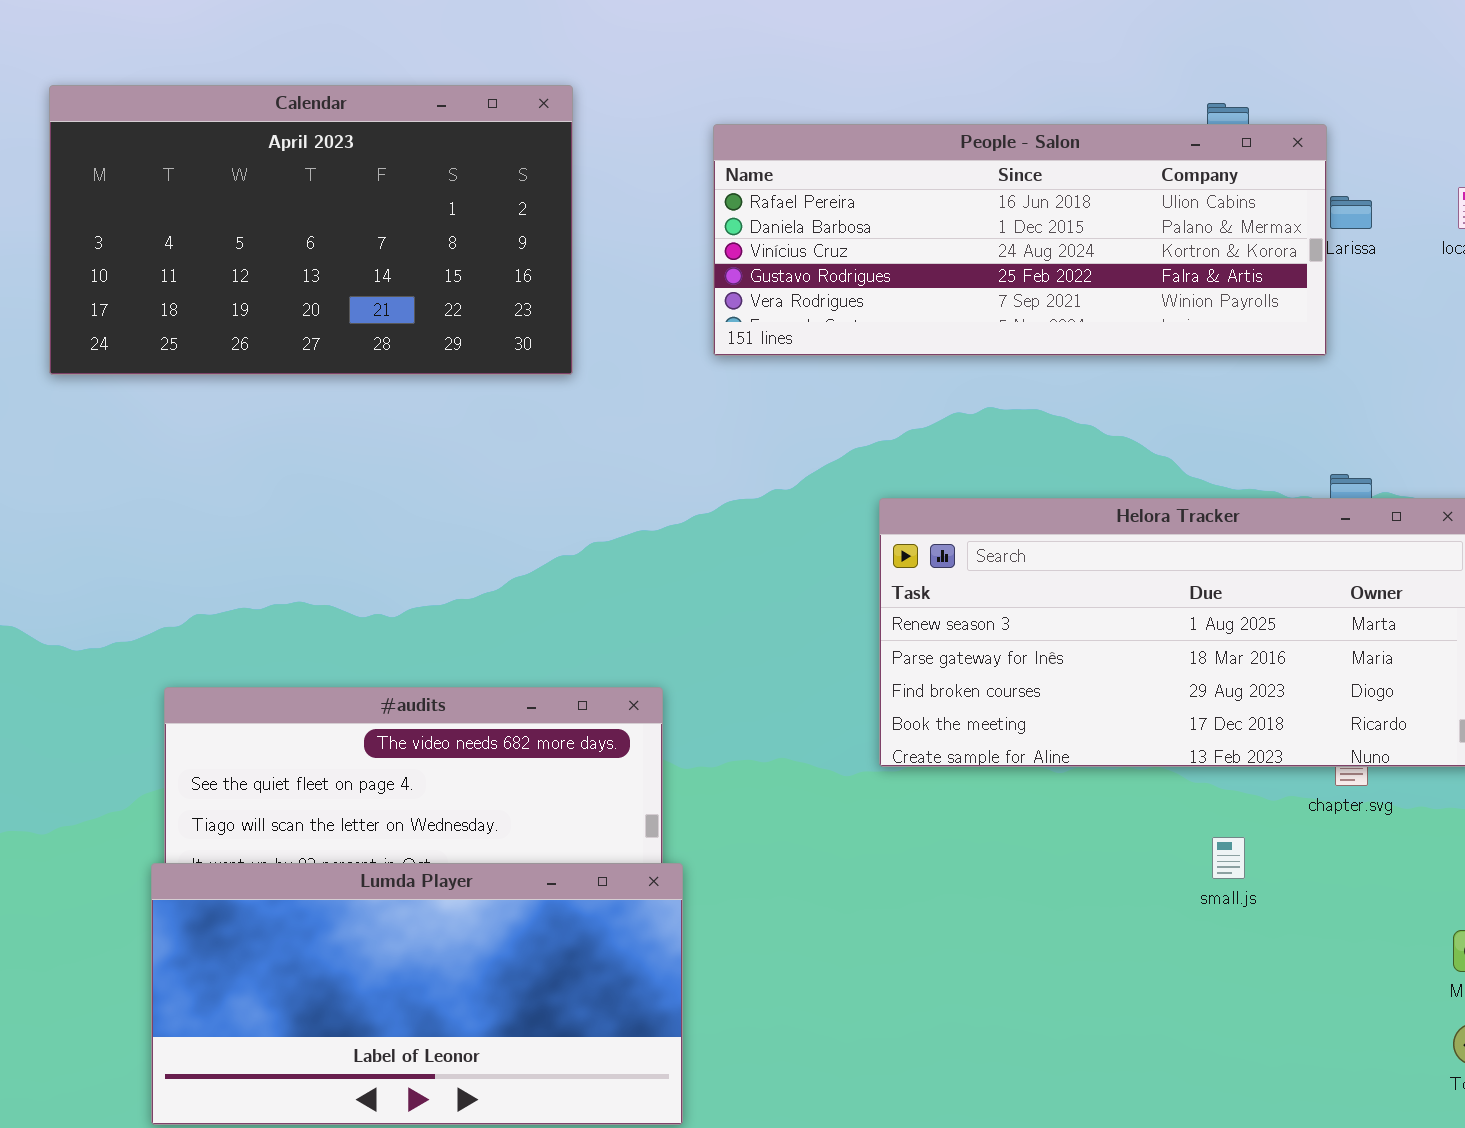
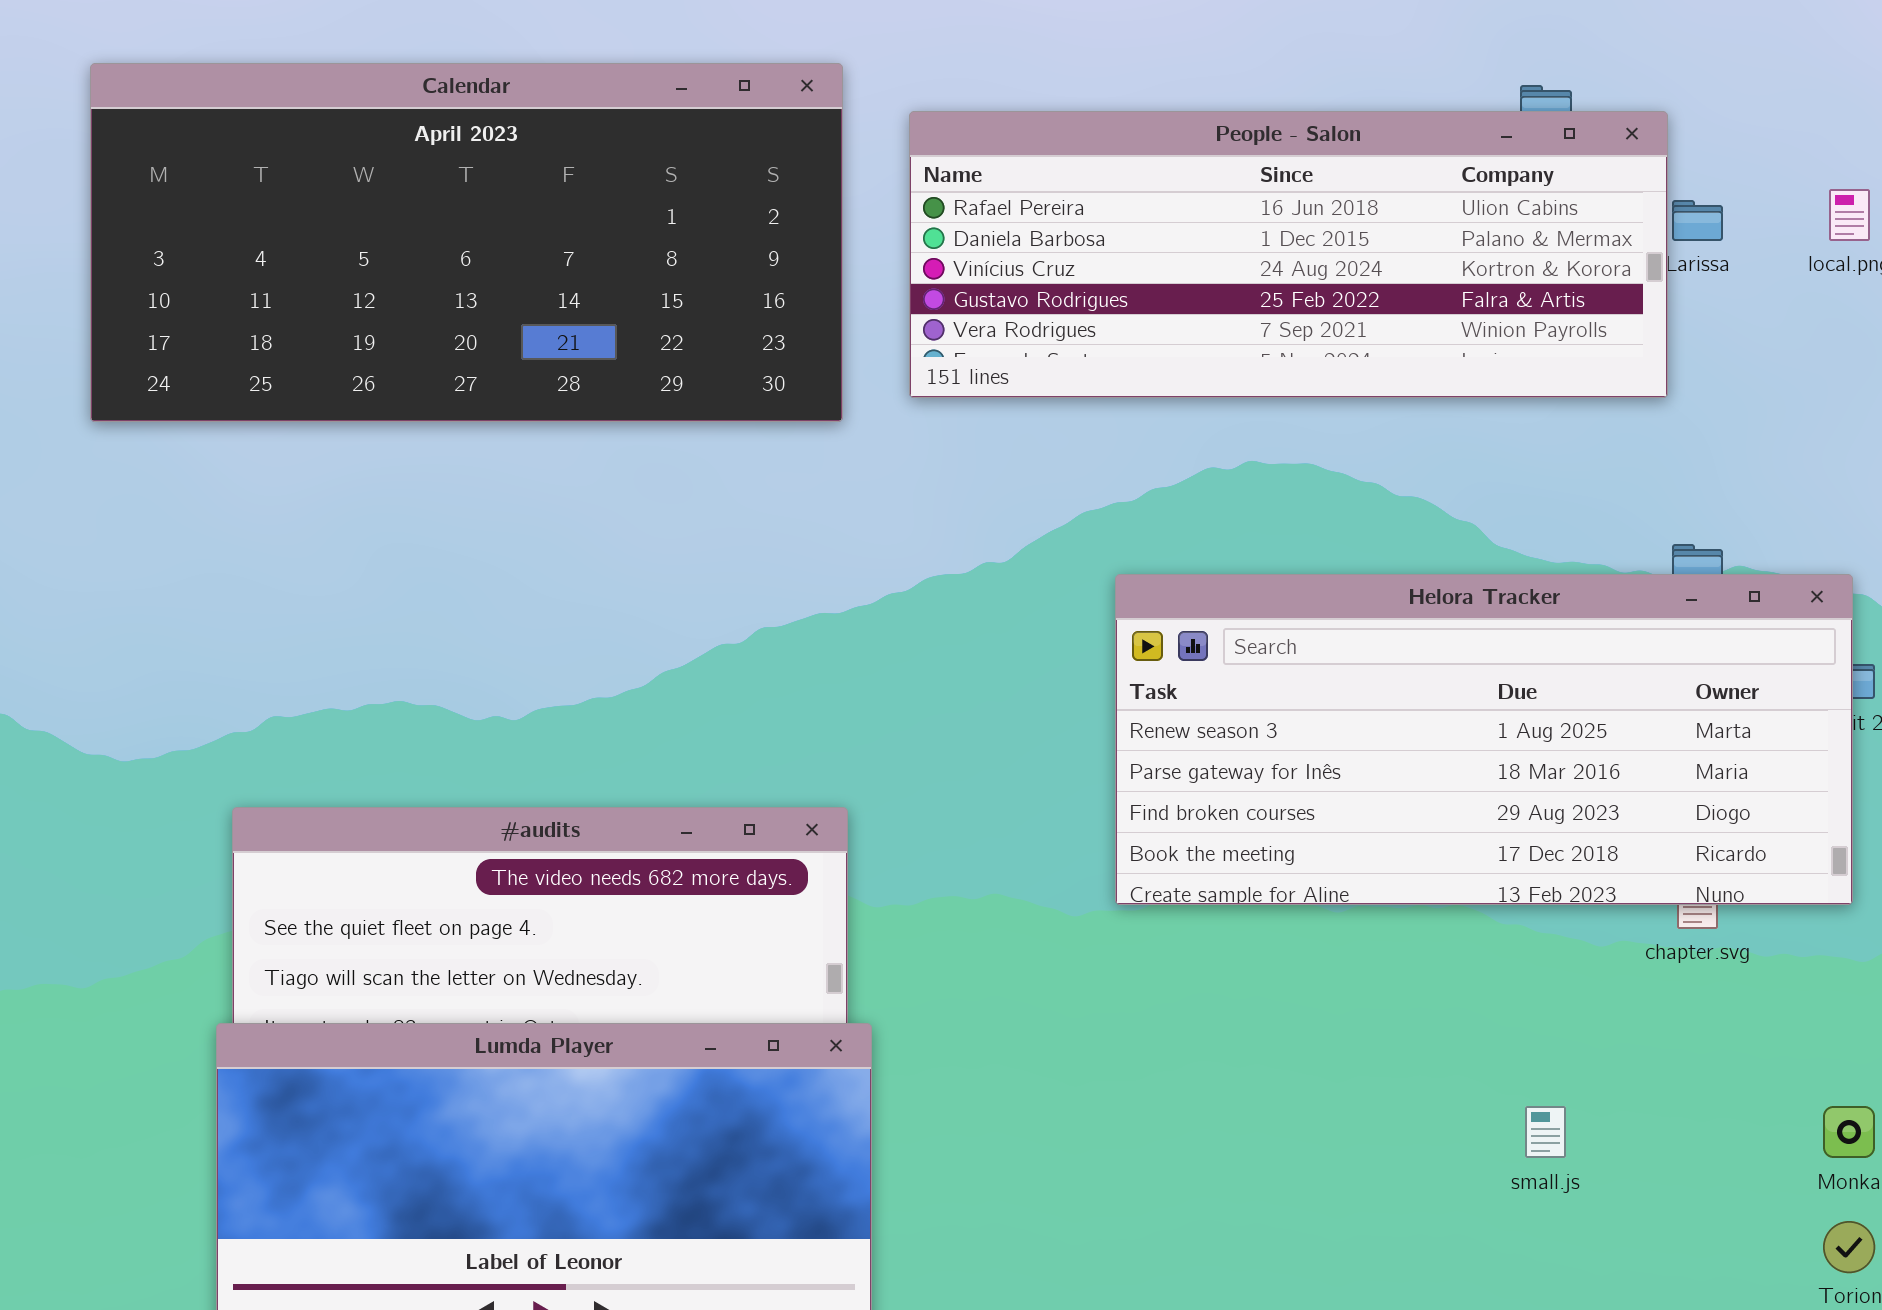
Calendar: [49,85,573,375] -> [90,63,843,422], resized
small.js: [1212,837,1245,879] -> [1525,1106,1566,1158], moved

